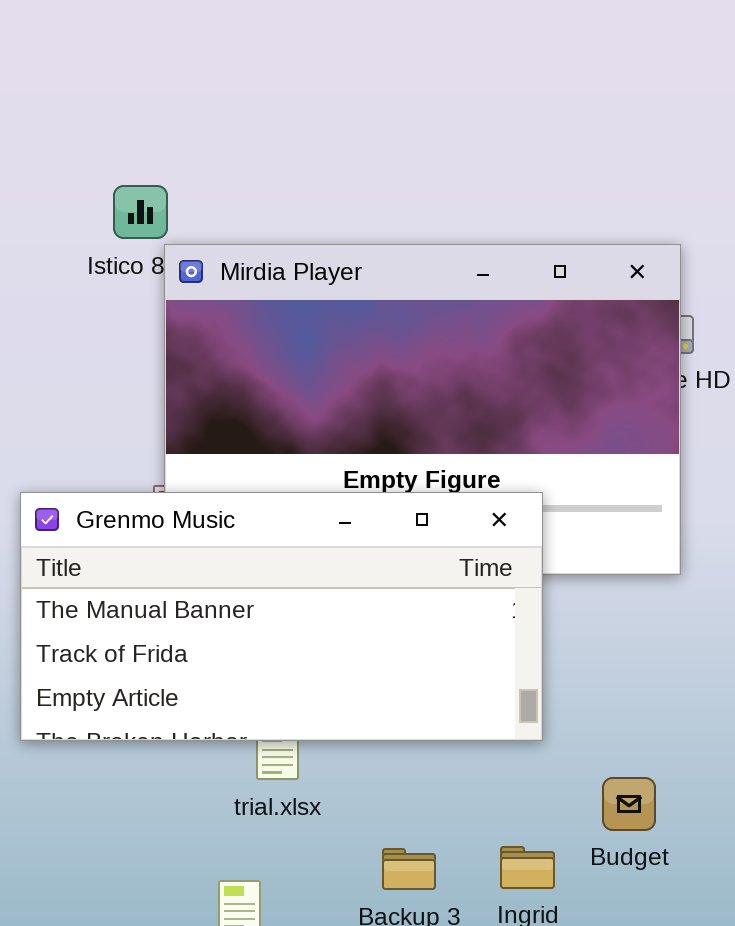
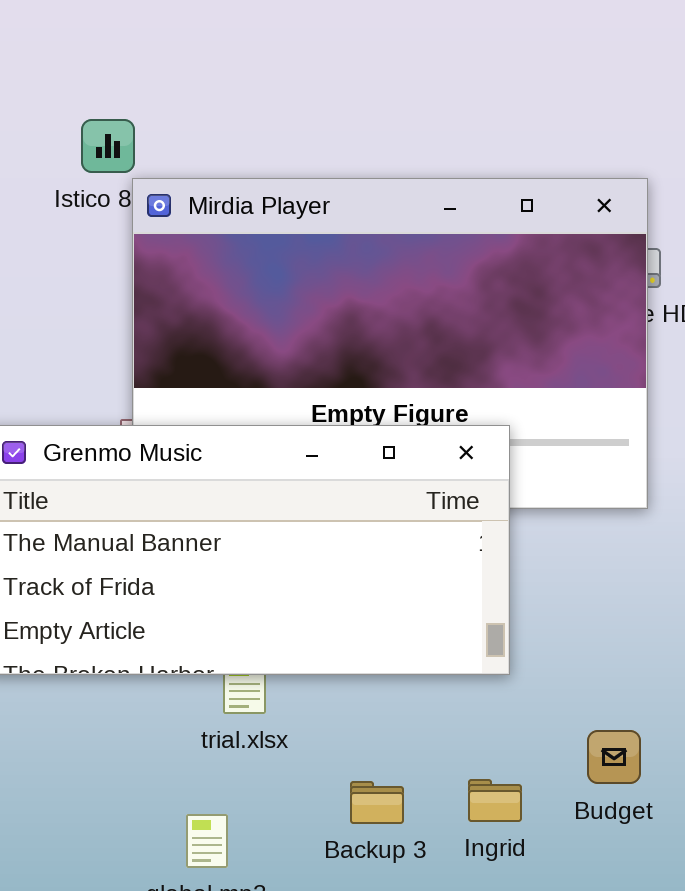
Budget: [602,777,656,831] -> [587,730,641,784], moved

